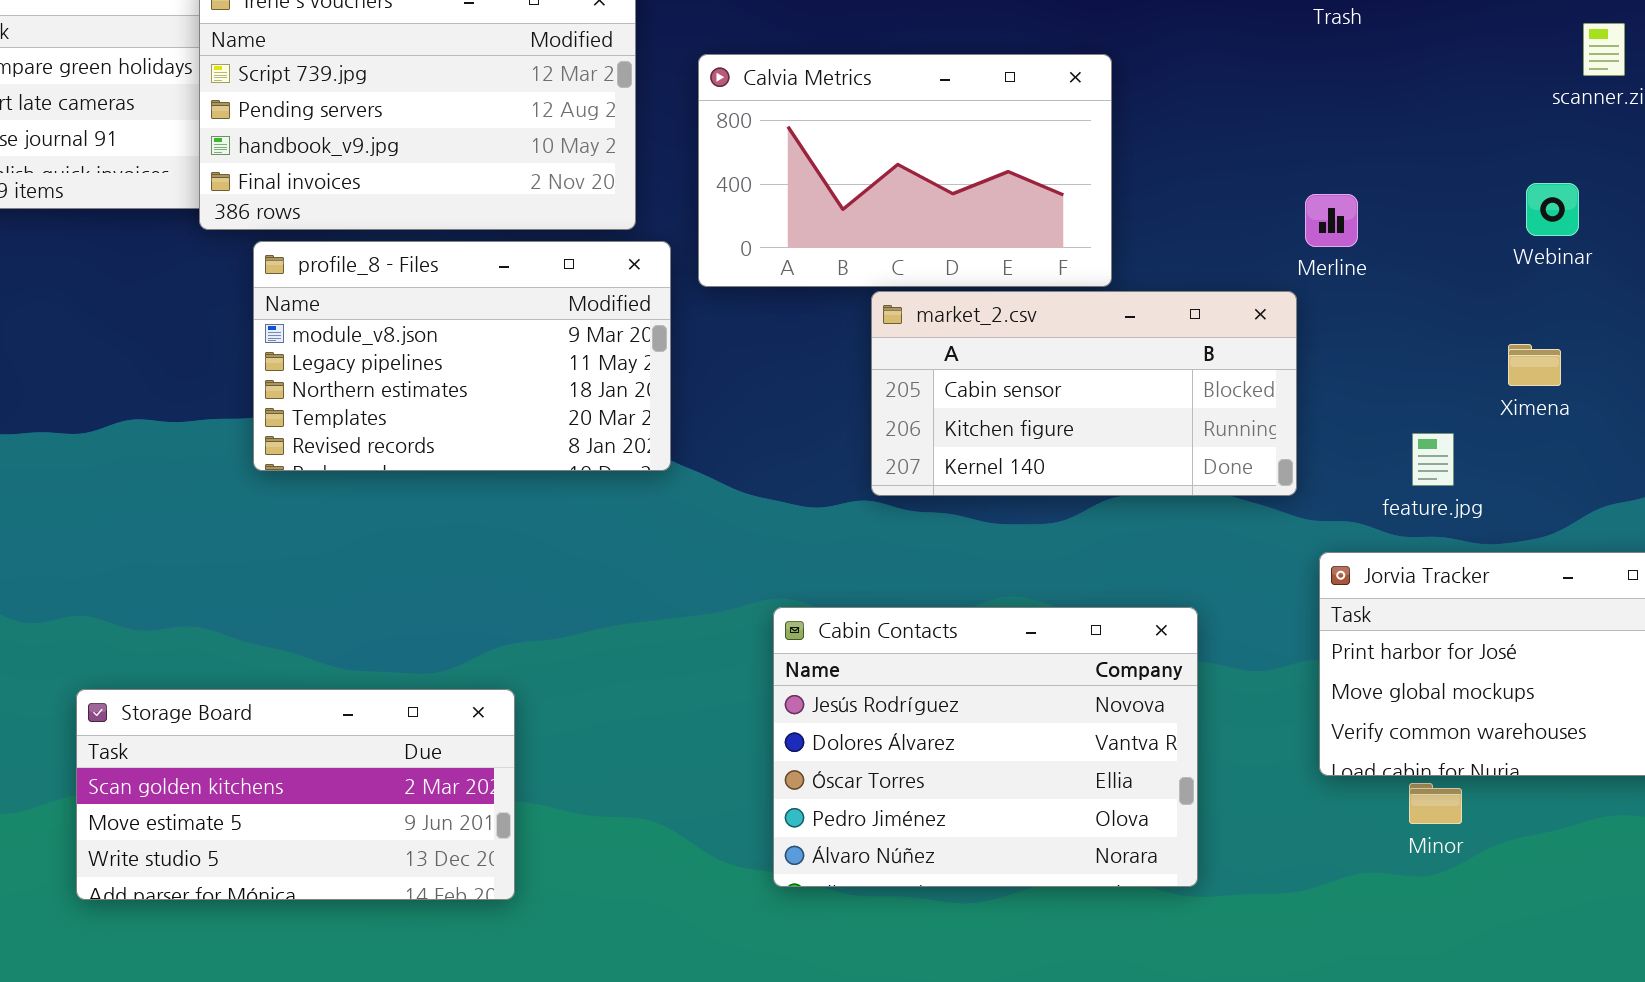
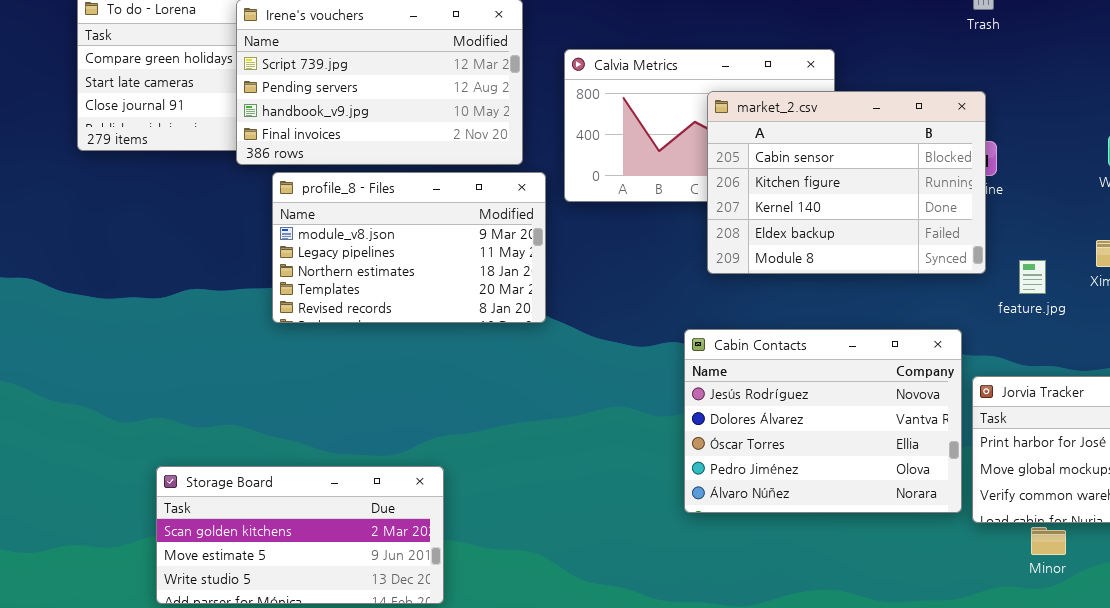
market_2.csv: [871,291,1297,496] -> [707,91,986,274], moved, resized
feature.jpg: [1412,433,1454,486] -> [1019,260,1046,294], moved
Cabin Contacts: [773,607,1198,887] -> [684,329,962,513], moved

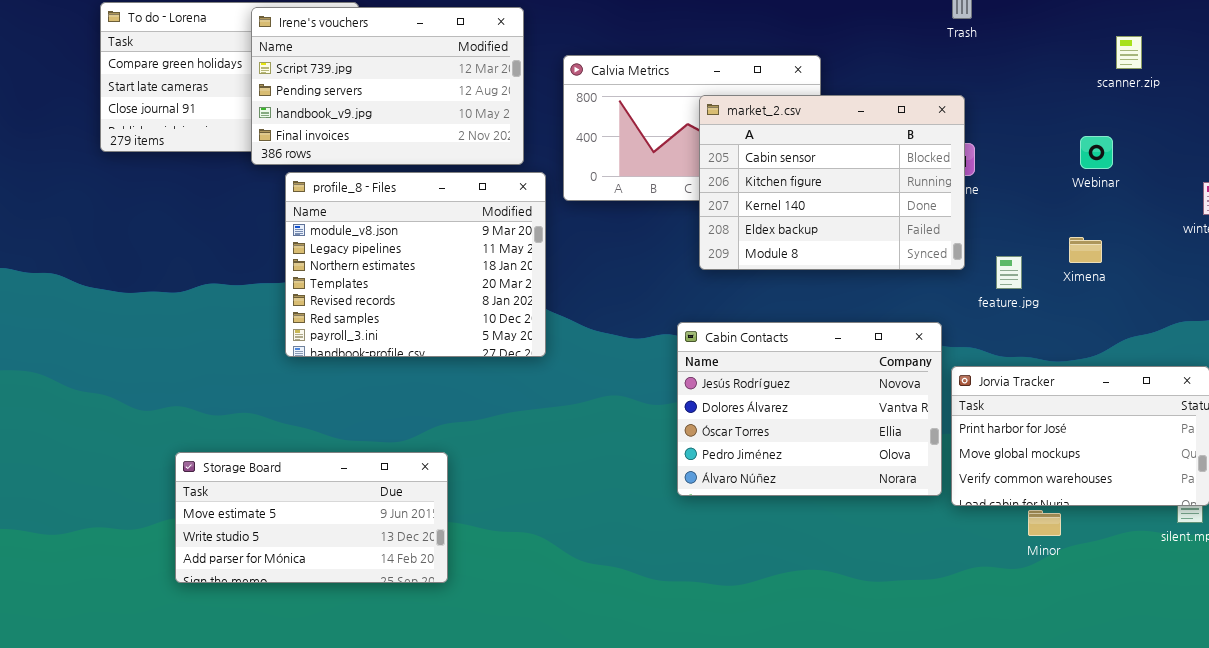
profile_8 - Files: [272,172,546,323] -> [285,172,546,357], resized
Storage Board: [156,466,444,604] -> [175,452,448,583], scrolled down 1 row
Minor: [1031,527,1066,555] -> [1028,510,1061,536], moved

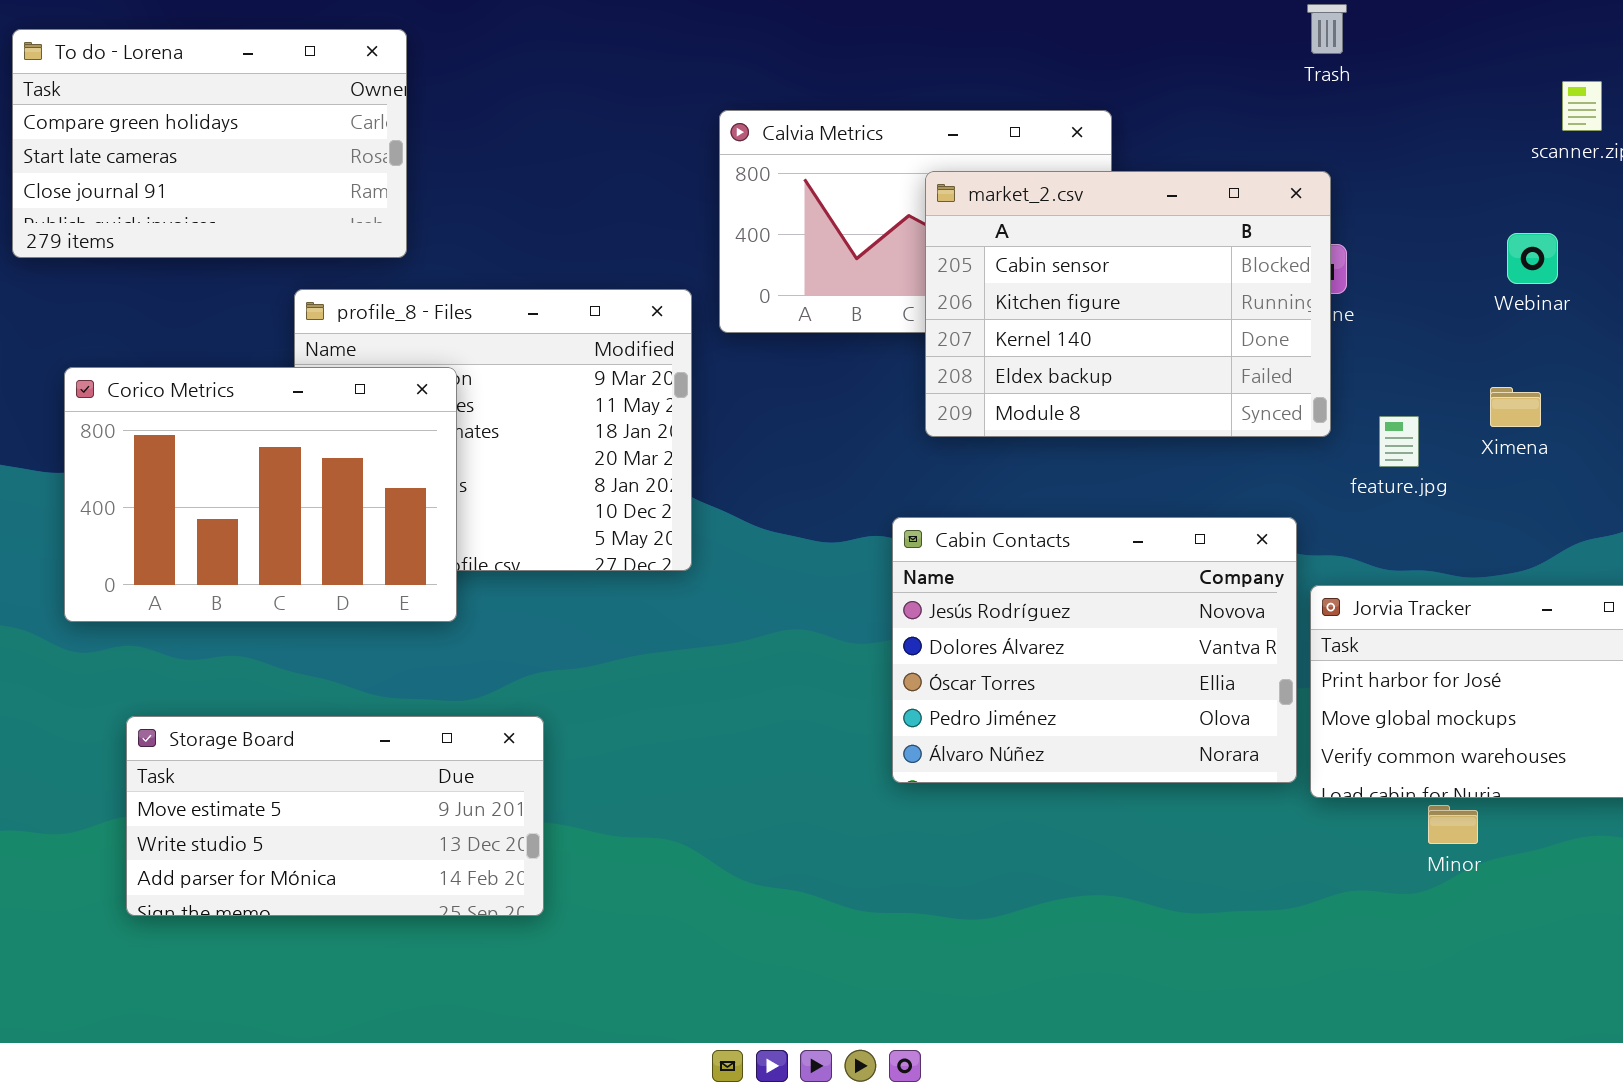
Irene's vouchers: [251,7,524,165] -> none, closed
Corico Metrics: none -> [64,367,457,622], opened

